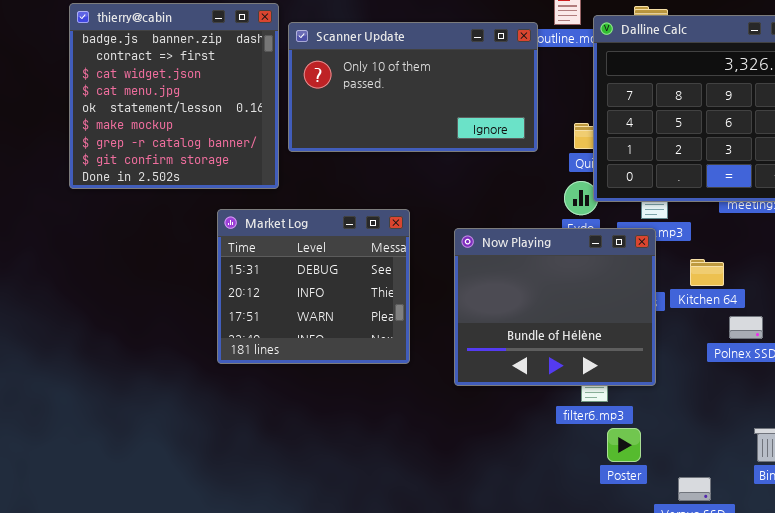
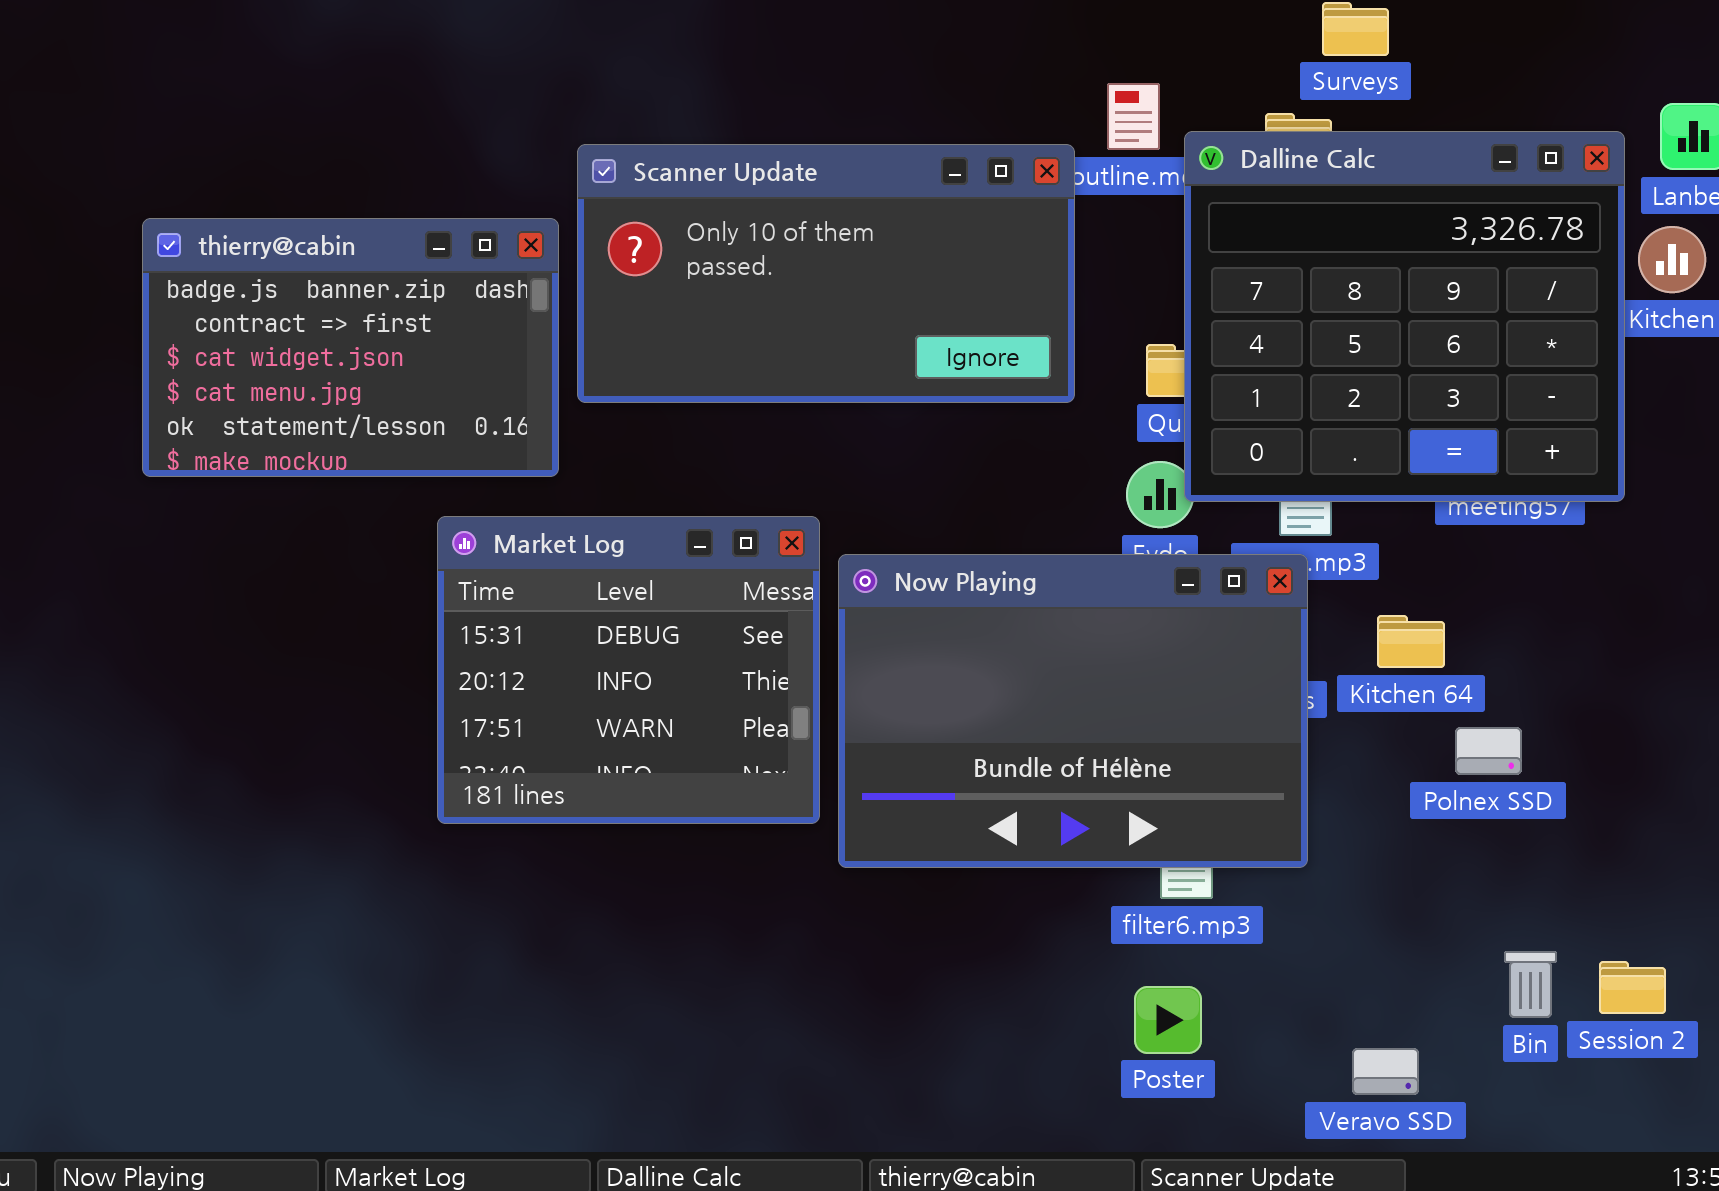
thierry@cabin: [69,3,279,189] -> [142,218,559,477], resized
Now Playing: [454,228,656,386] -> [838,554,1308,868], resized
Poster: [607,428,641,462] -> [1134,986,1202,1054], moved

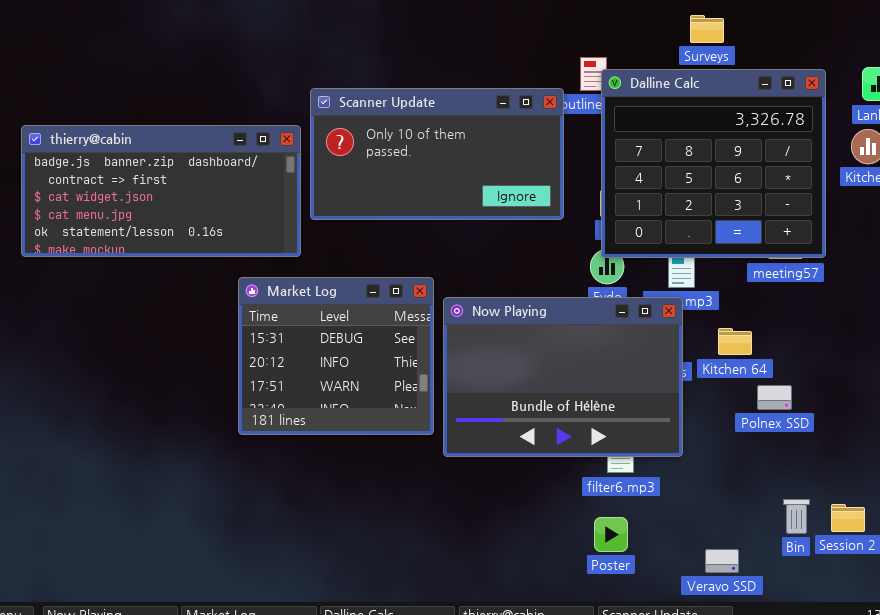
Dalline Calc: [1184,131,1625,502] -> [601,69,826,258], moved
thierry@cabin: [142,218,559,477] -> [21,125,301,257], resized

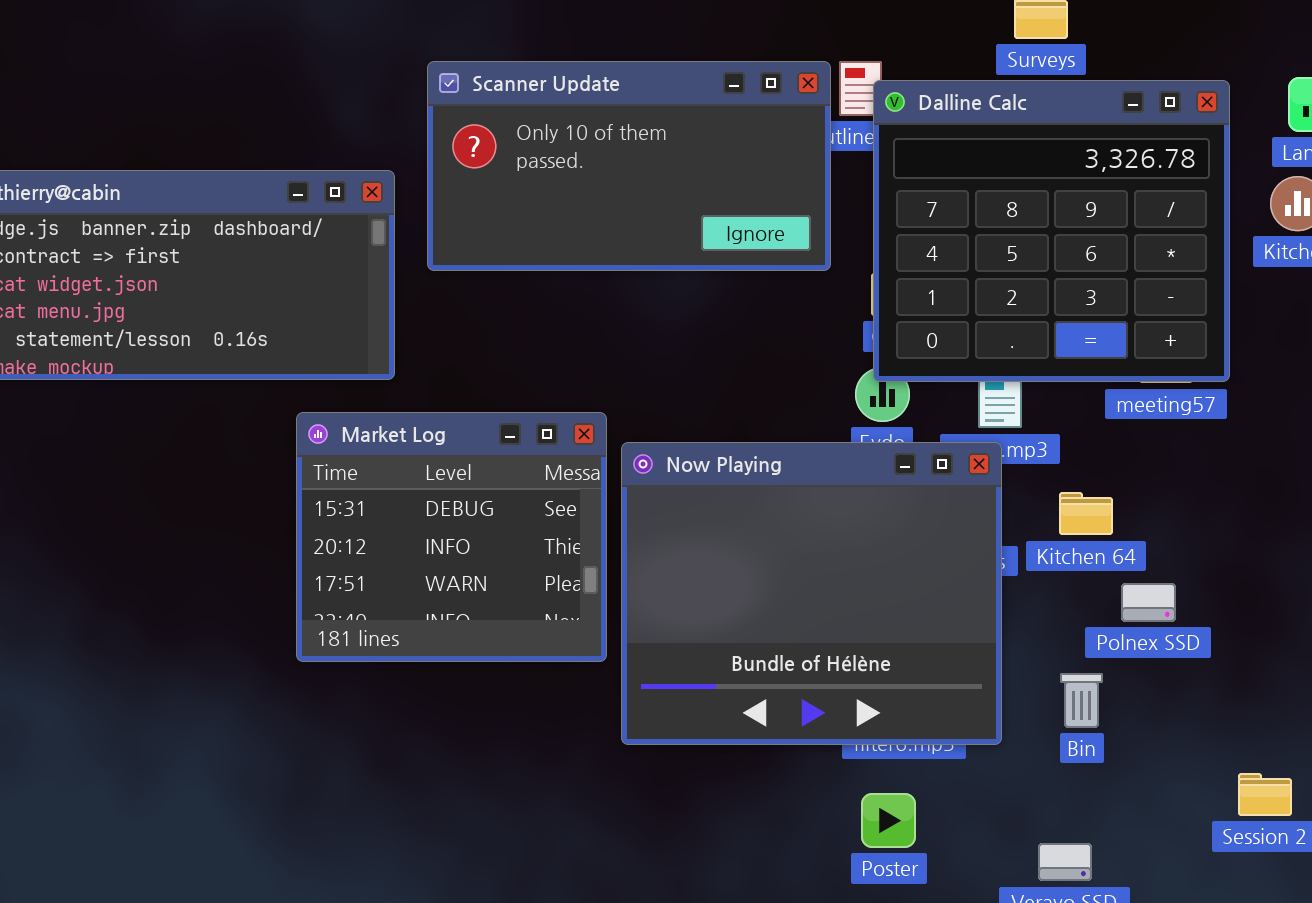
Scanner Update: [310,88,564,220] -> [427,61,831,271], moved
Now Playing: [443,297,683,457] -> [621,442,1002,745], resized
Bin: [783,499,810,534] -> [1060,673,1103,728], moved

